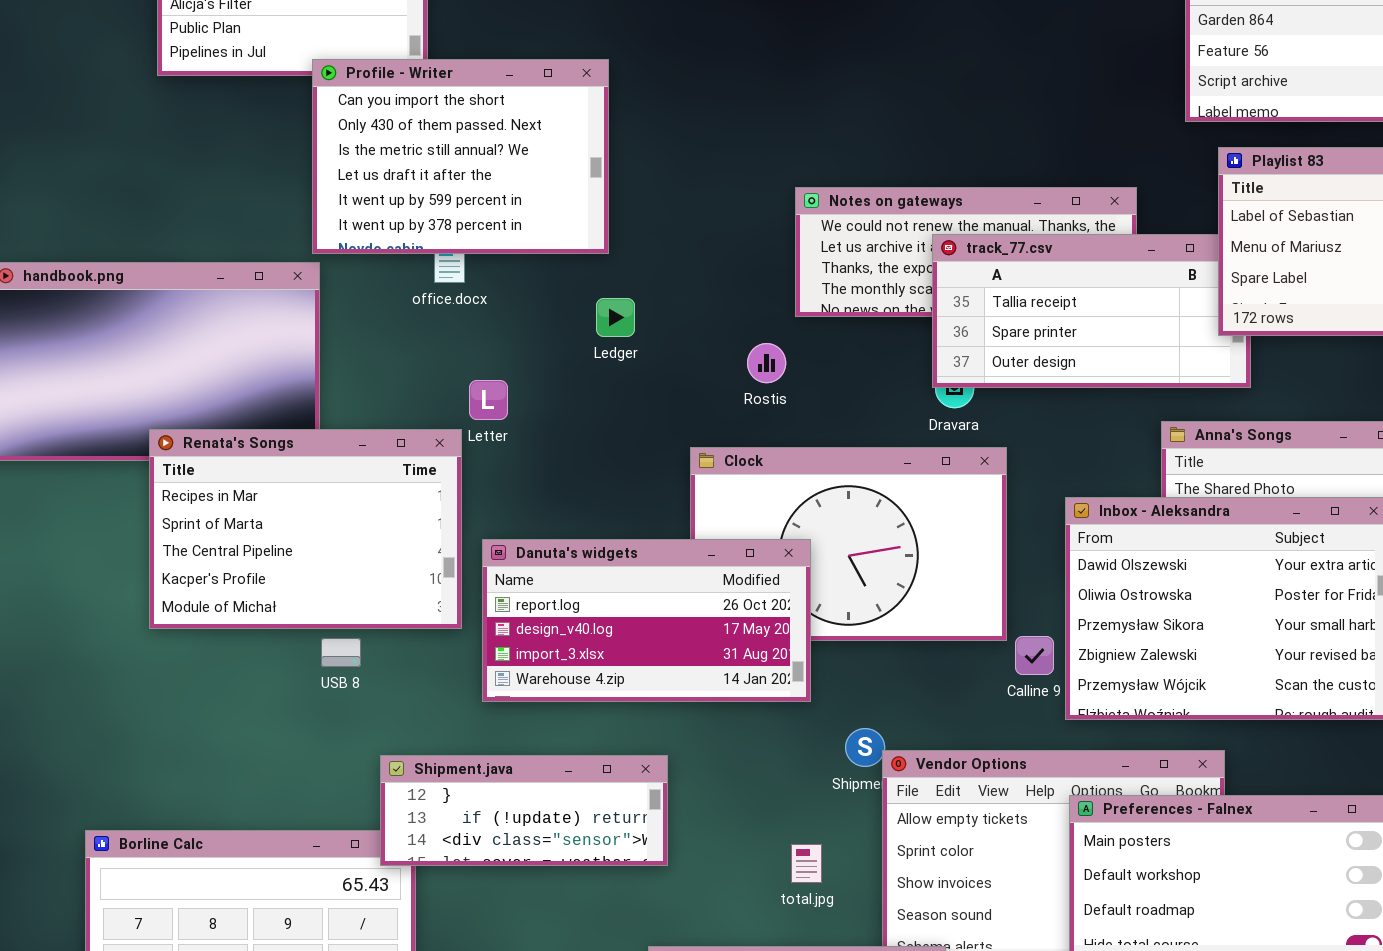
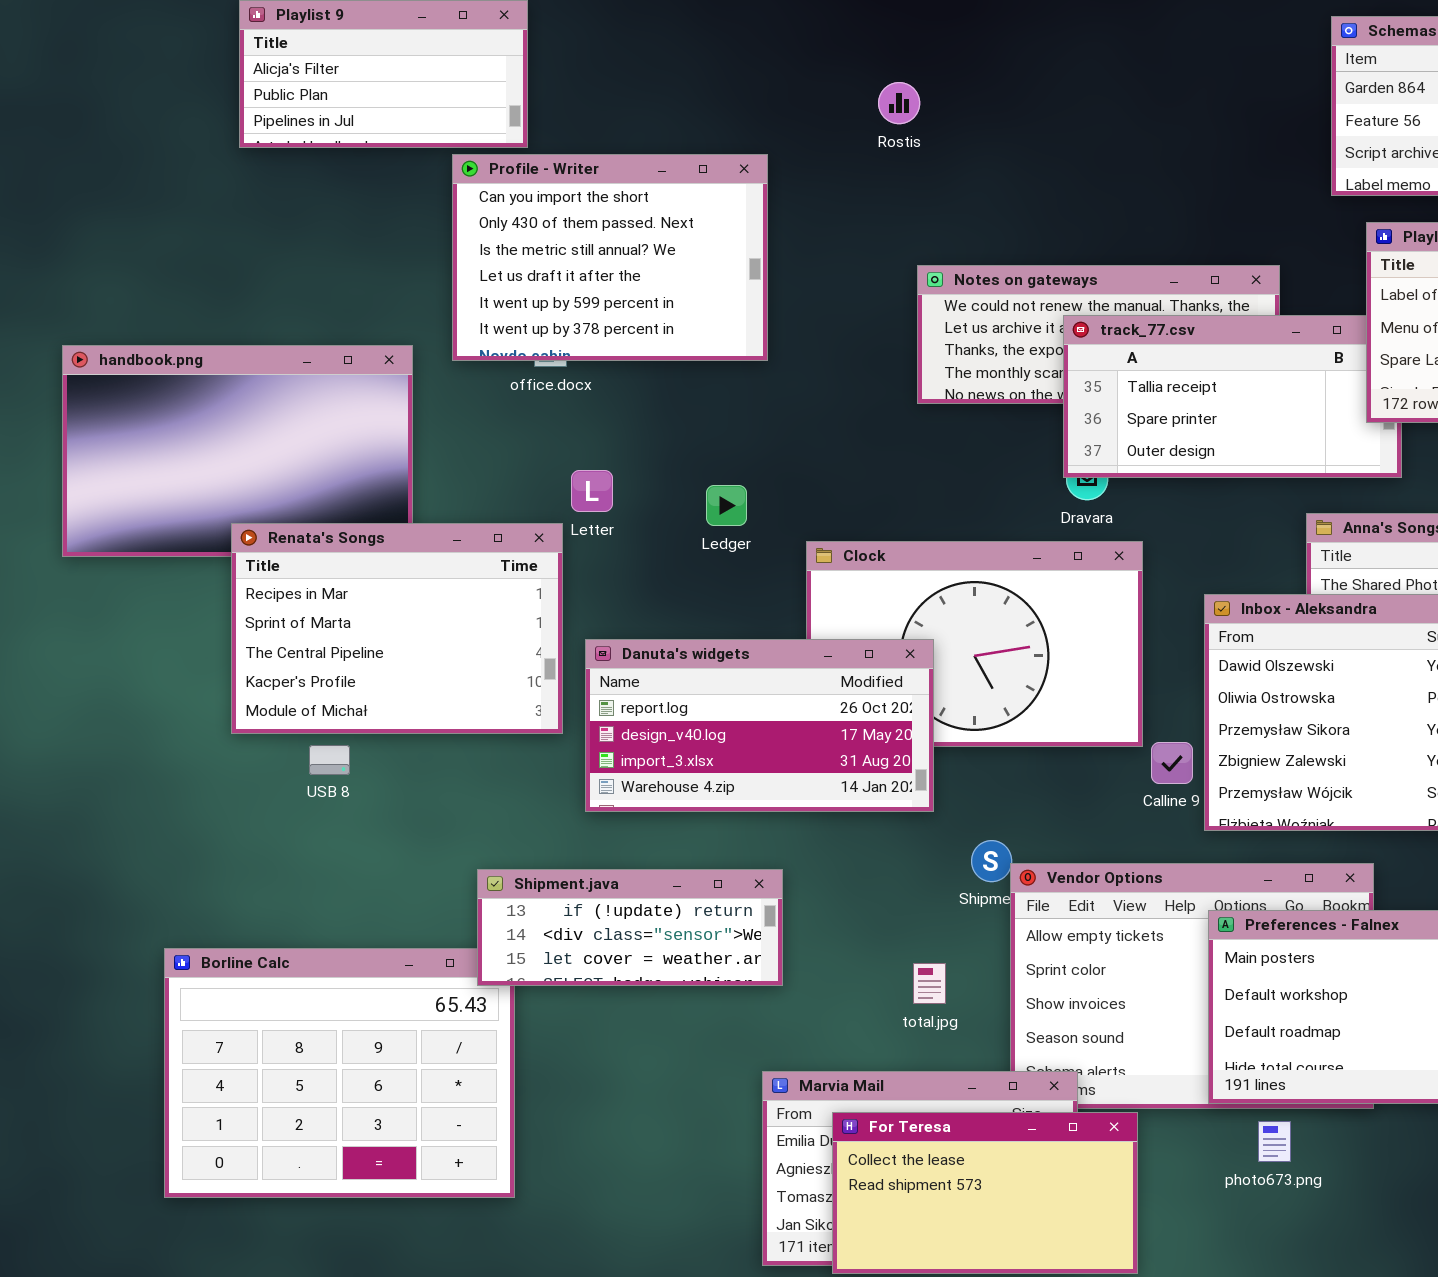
Profile - Writer: [312,59,609,254] -> [452,154,768,361], moved
Ledger: [596,298,635,337] -> [706,485,747,526], moved
Rostis: [747,343,786,383] -> [878,82,920,124], moved
USB 8: [321,638,361,667] -> [309,745,350,775], moved
Shipment.java: [380,755,668,866] -> [477,869,783,986], scrolled down 1 row

